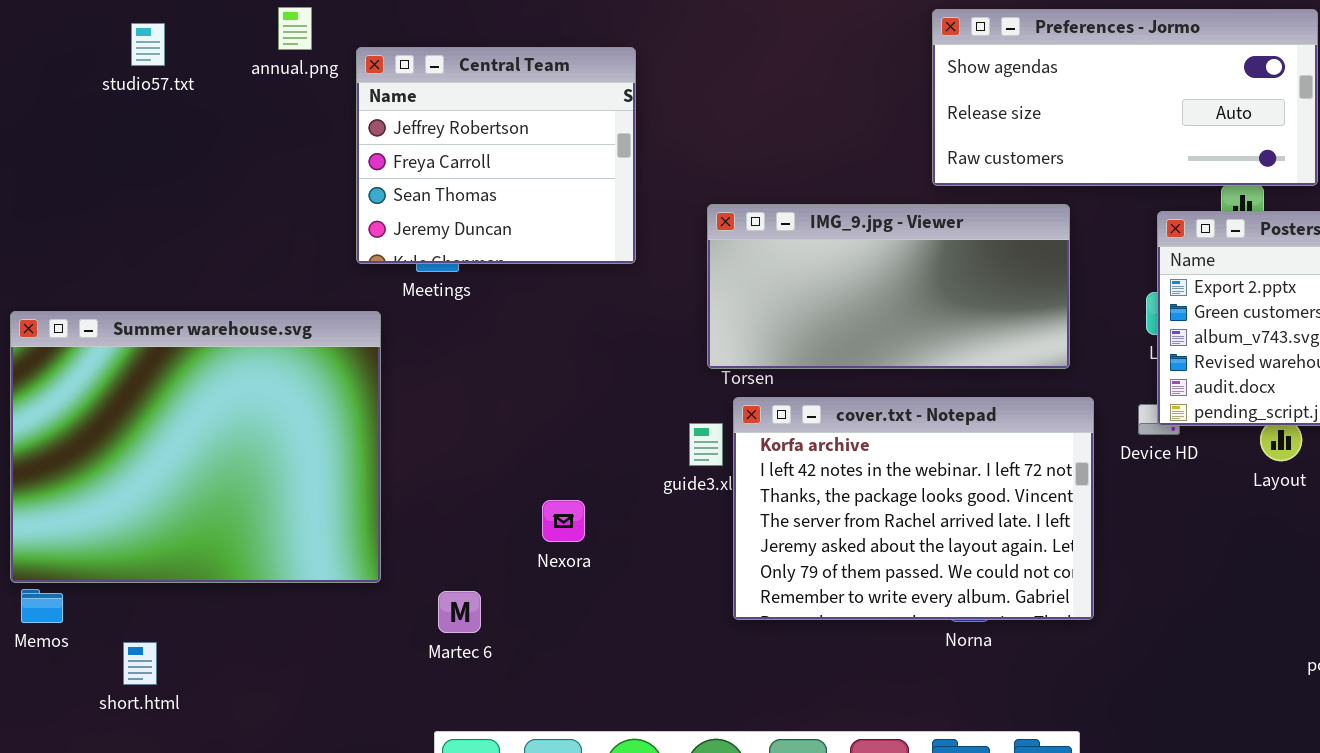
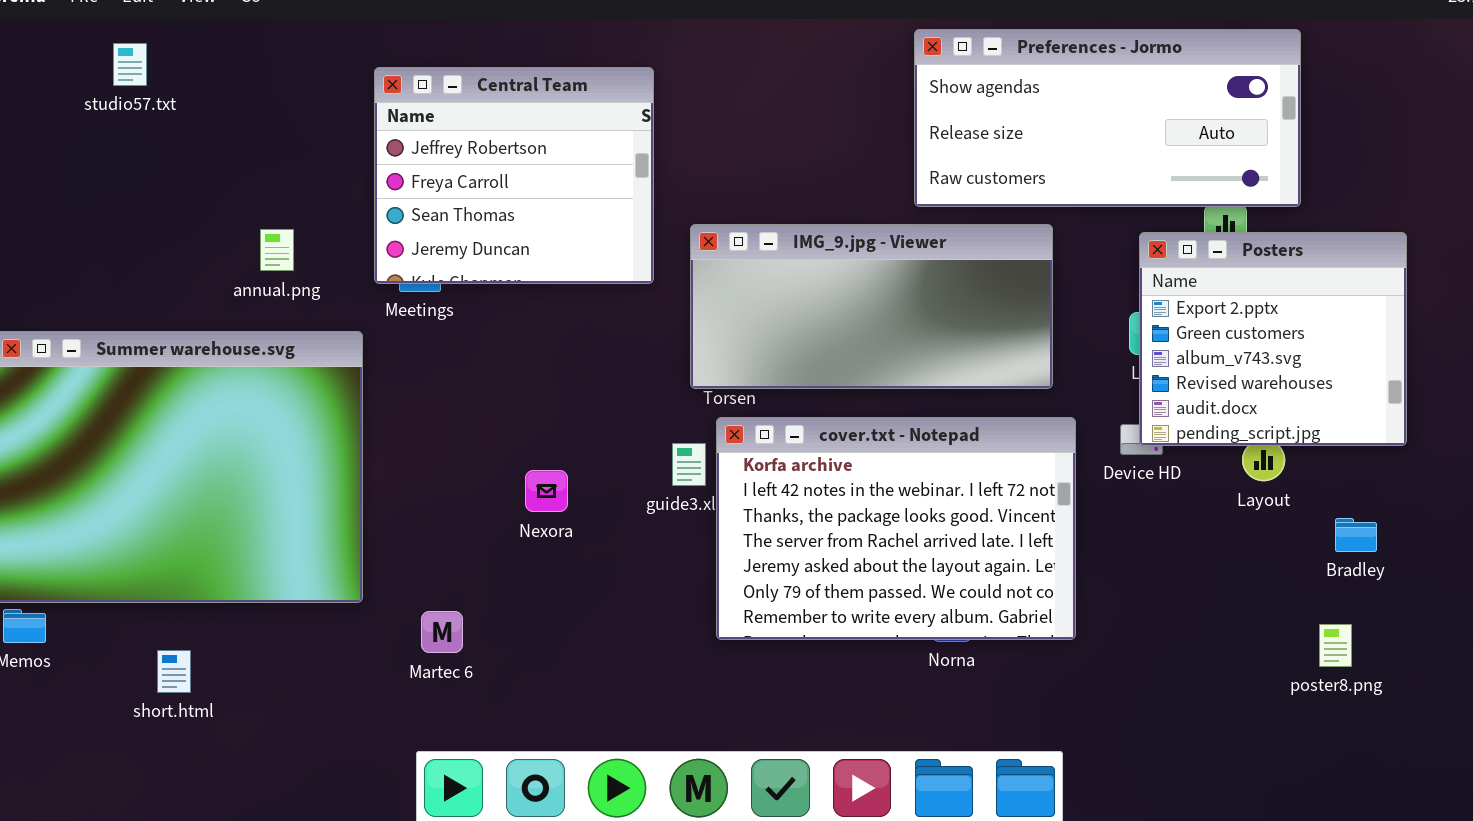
annual.png: [278,7,312,50] -> [260,229,294,271], moved
Central Team: [356,47,636,264] -> [374,67,654,284], moved
Nexora: [542,500,585,542] -> [525,470,568,512], moved
short.html: [123,642,157,685] -> [157,650,191,693], moved

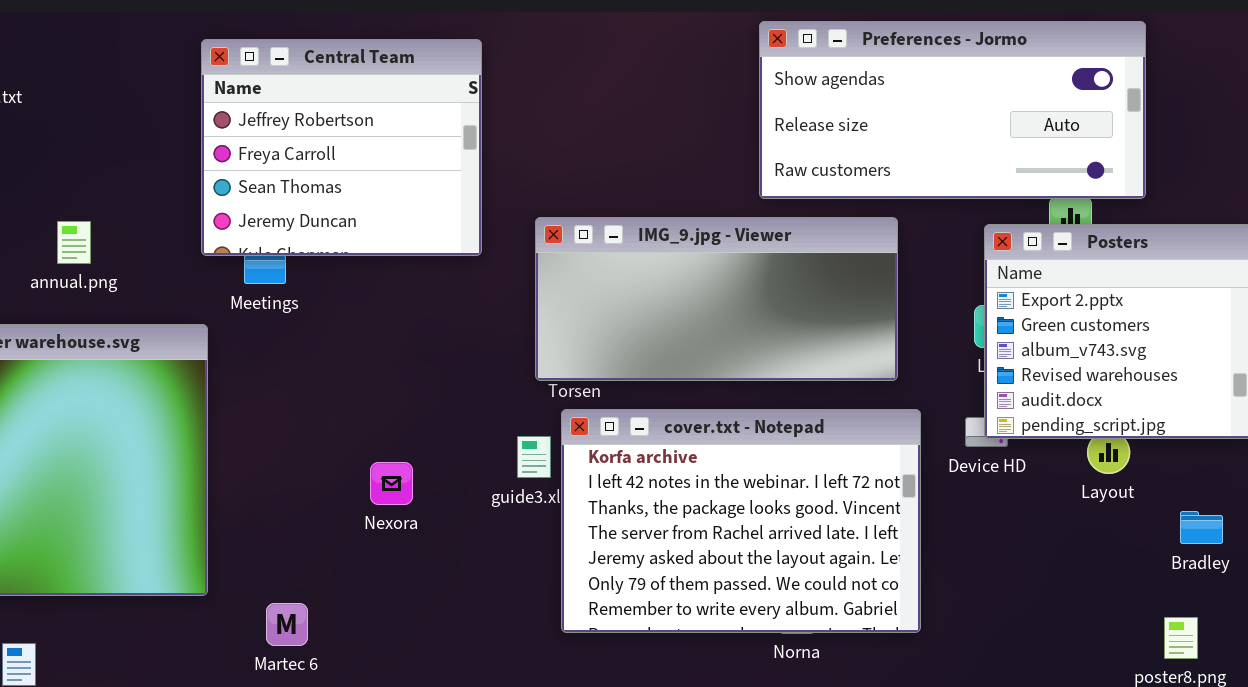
Central Team: [374,67,654,284] -> [201,39,482,256], moved
annual.png: [260,229,294,271] -> [57,221,91,264], moved

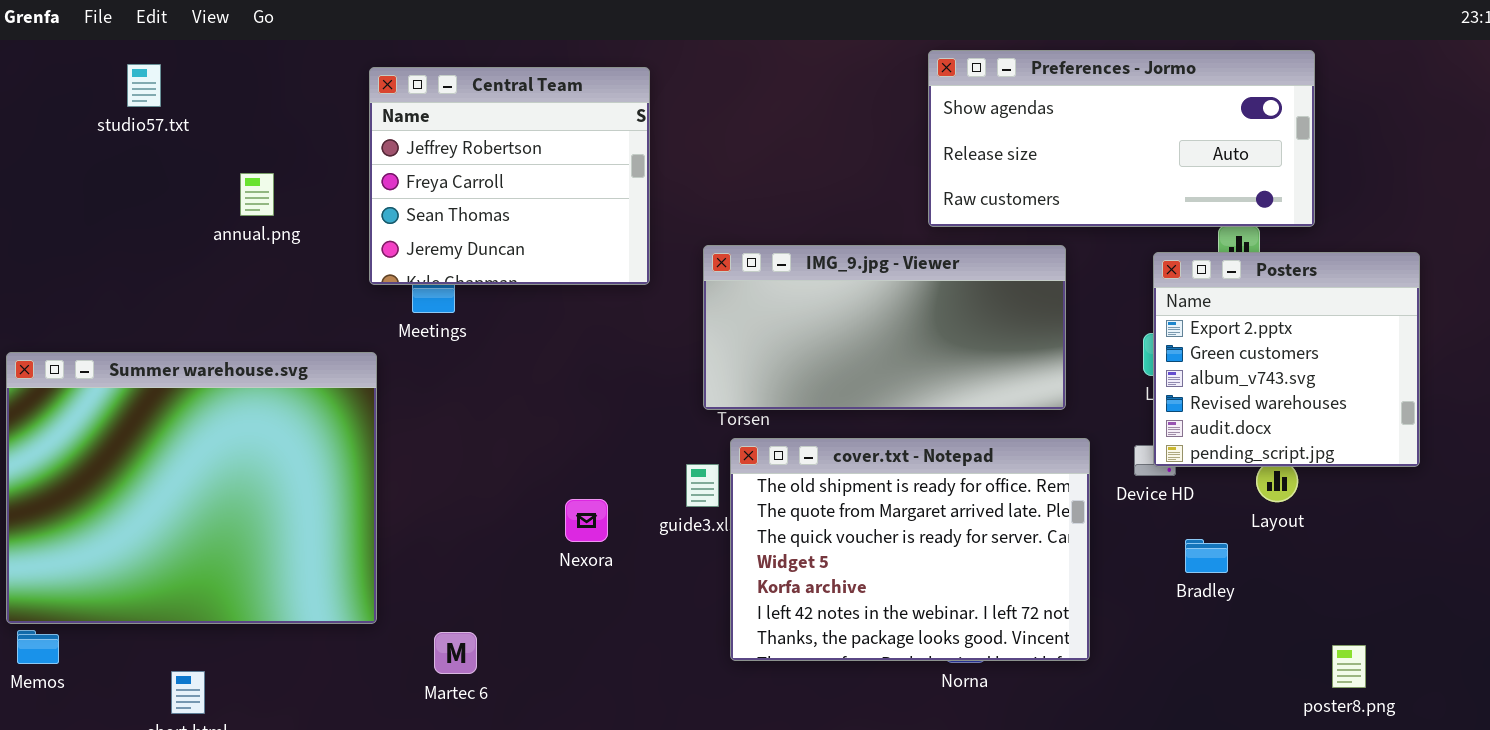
annual.png: [57,221,91,264] -> [240,173,274,216], moved
cover.txt - Notepad: [561,409,921,633] -> [730,438,1090,661], scrolled up 4 rows
Nexora: [370,462,413,505] -> [565,499,608,542], moved
Bradley: [1180,511,1223,544] -> [1185,539,1228,573], moved

